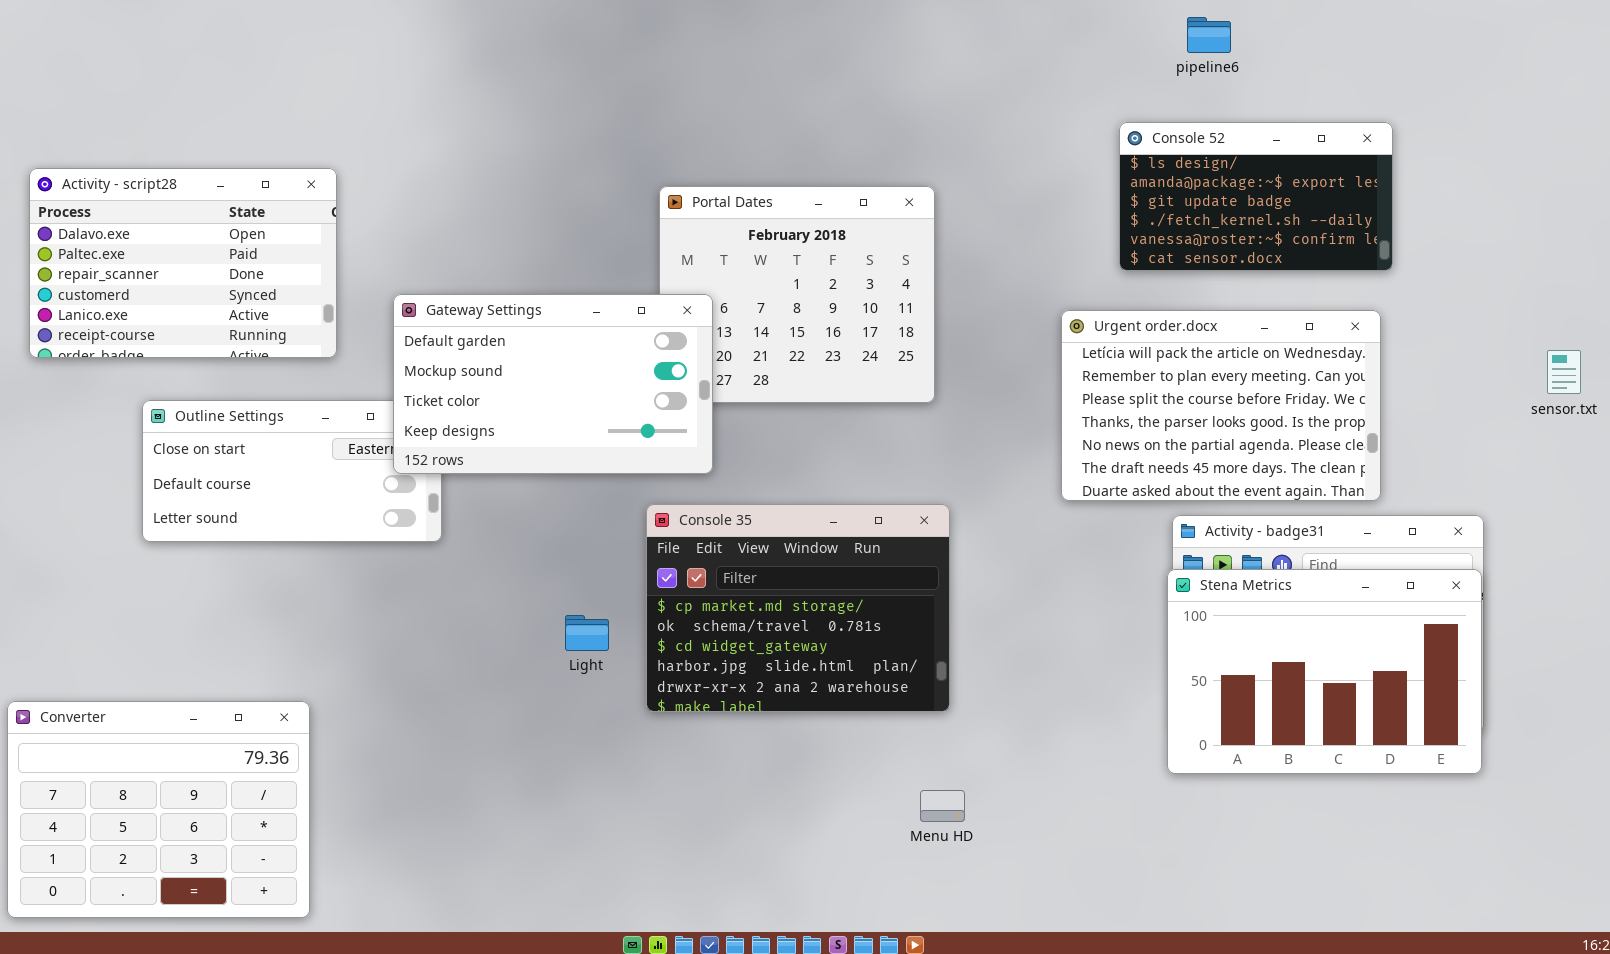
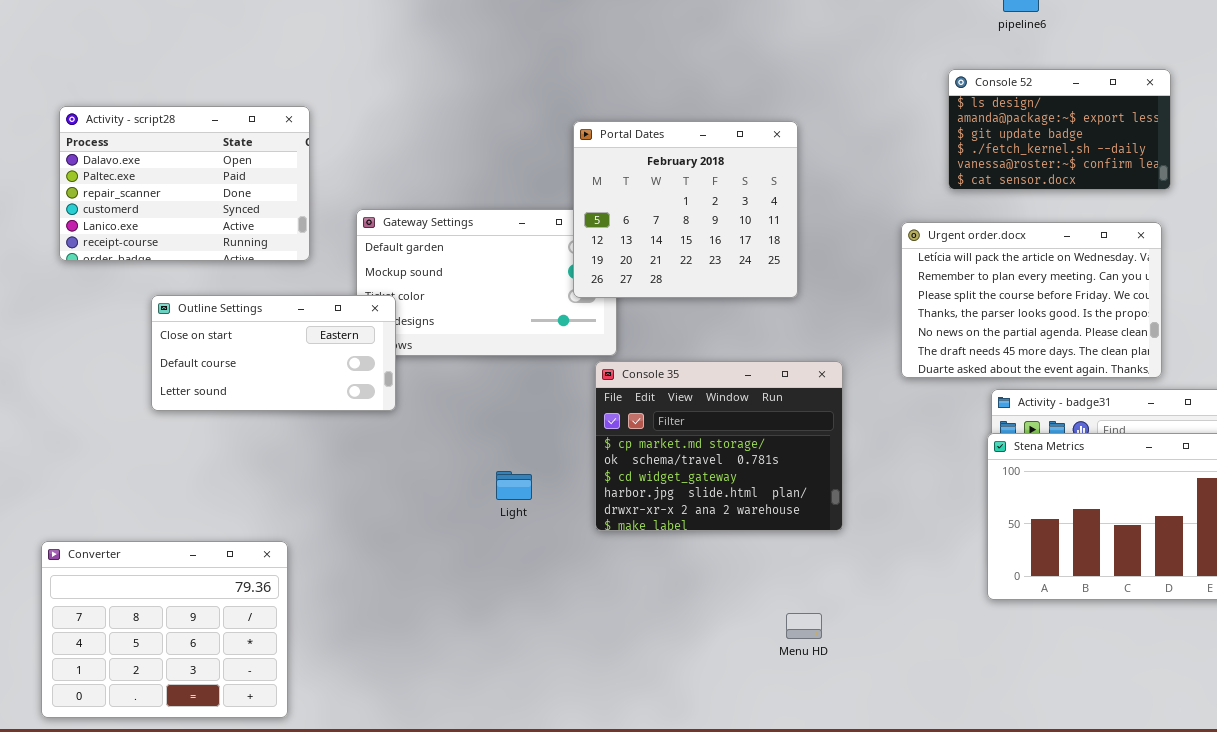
Portal Dates: [659,186,935,403] -> [573,121,798,298], raised
Outline Settings: [142,400,442,542] -> [151,295,396,411], raised
Console 35: [646,504,950,712] -> [595,361,843,531], moved

